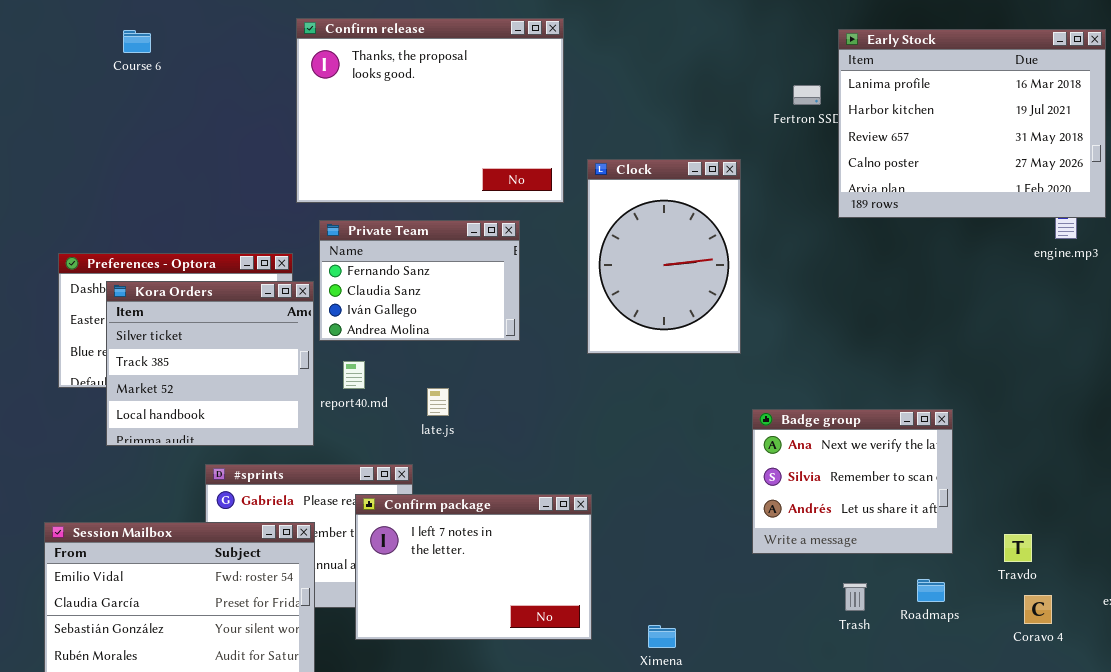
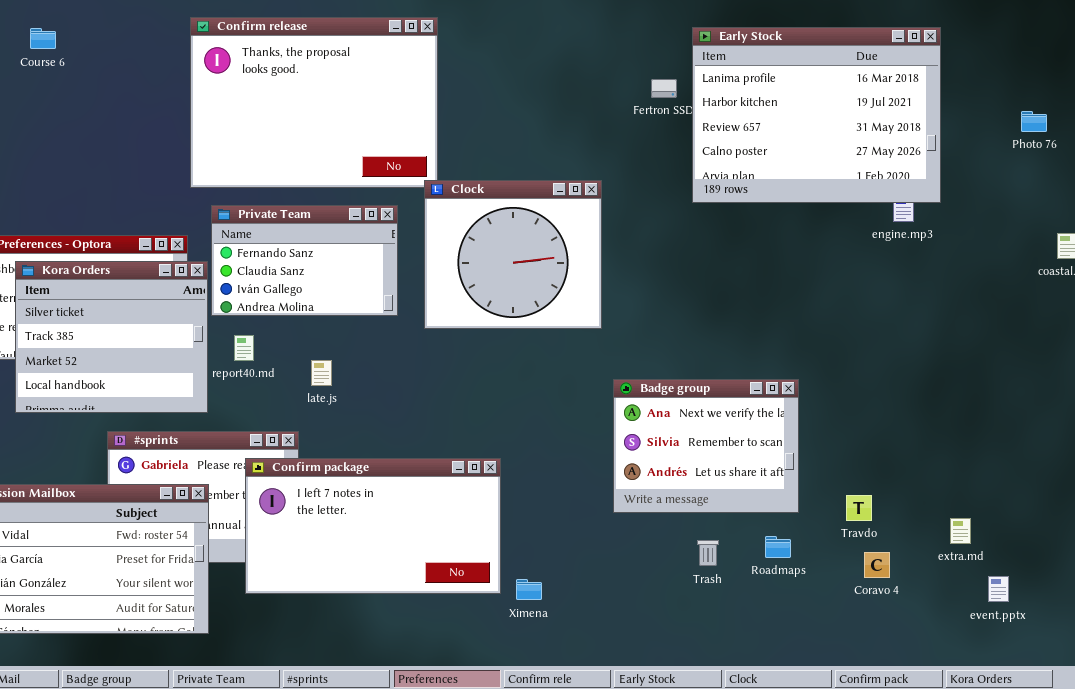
Clock: [587,159,741,354] -> [424,180,602,329], resized
Confirm package: [355,494,592,640] -> [245,458,501,594], resized

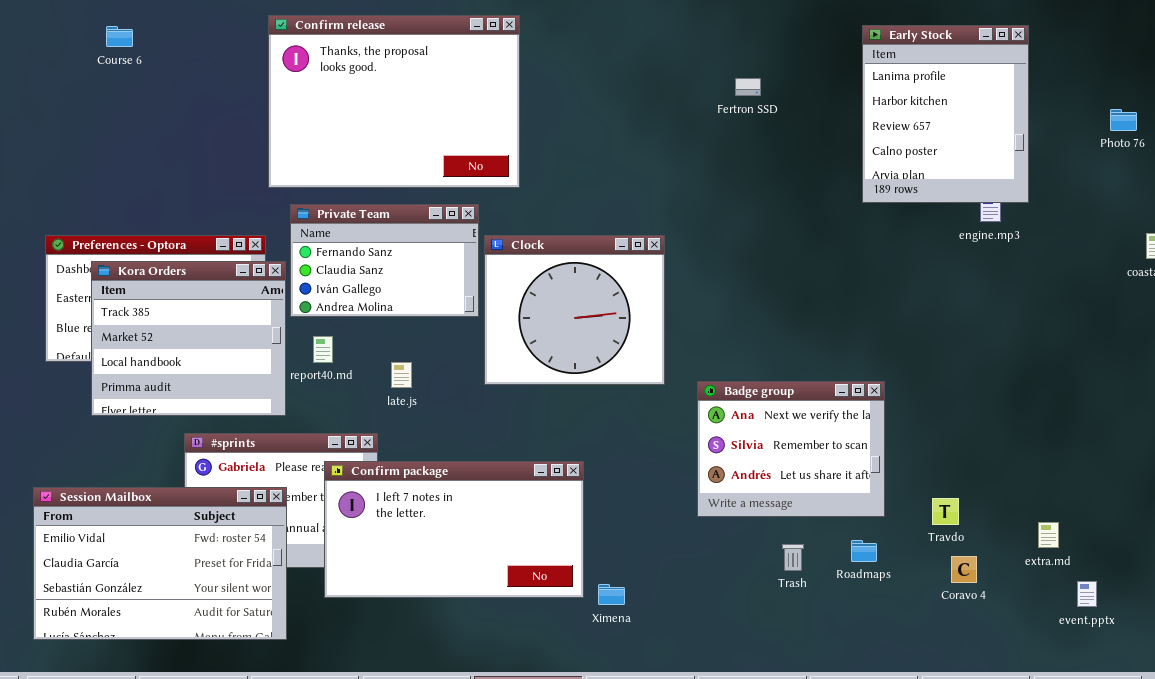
Early Stock: [692,27,941,203] -> [862,25,1029,203], resized
Clock: [424,180,602,329] -> [484,235,665,385], moved
Kora Orders: [15,261,208,413] -> [91,261,286,416], scrolled down 1 row

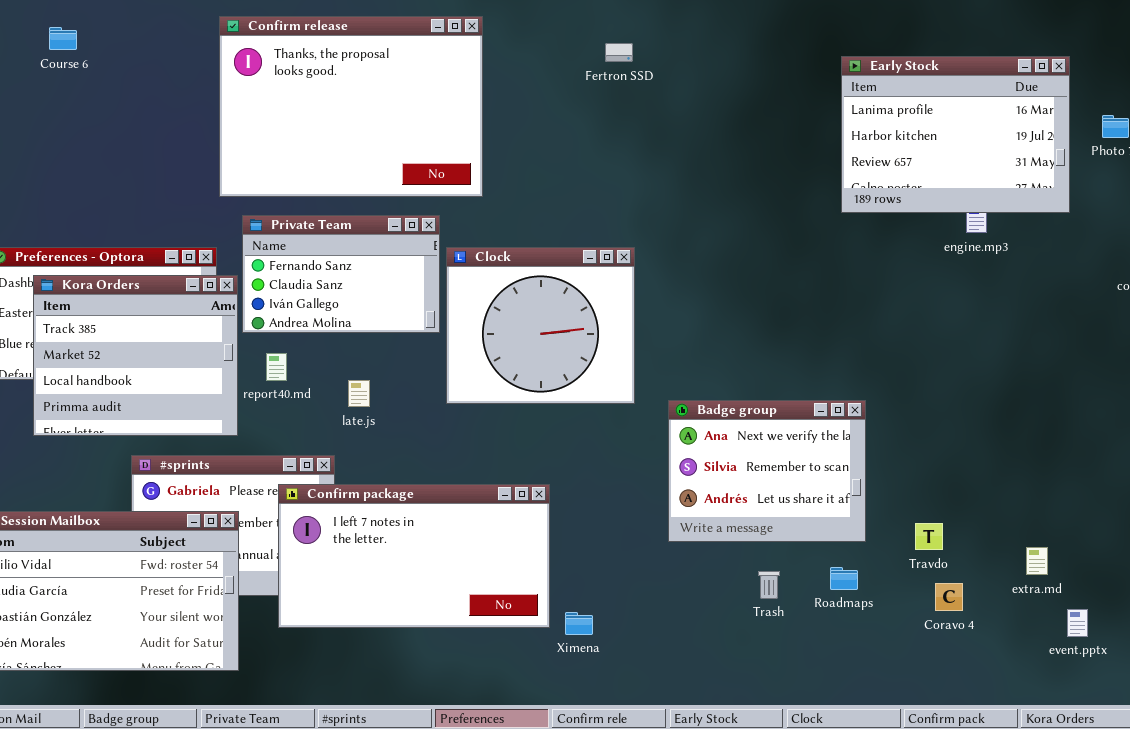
Early Stock: [862,25,1029,203] -> [841,56,1070,213], resized
Fertron SSD: [735,78,761,96] -> [605,43,633,62], moved

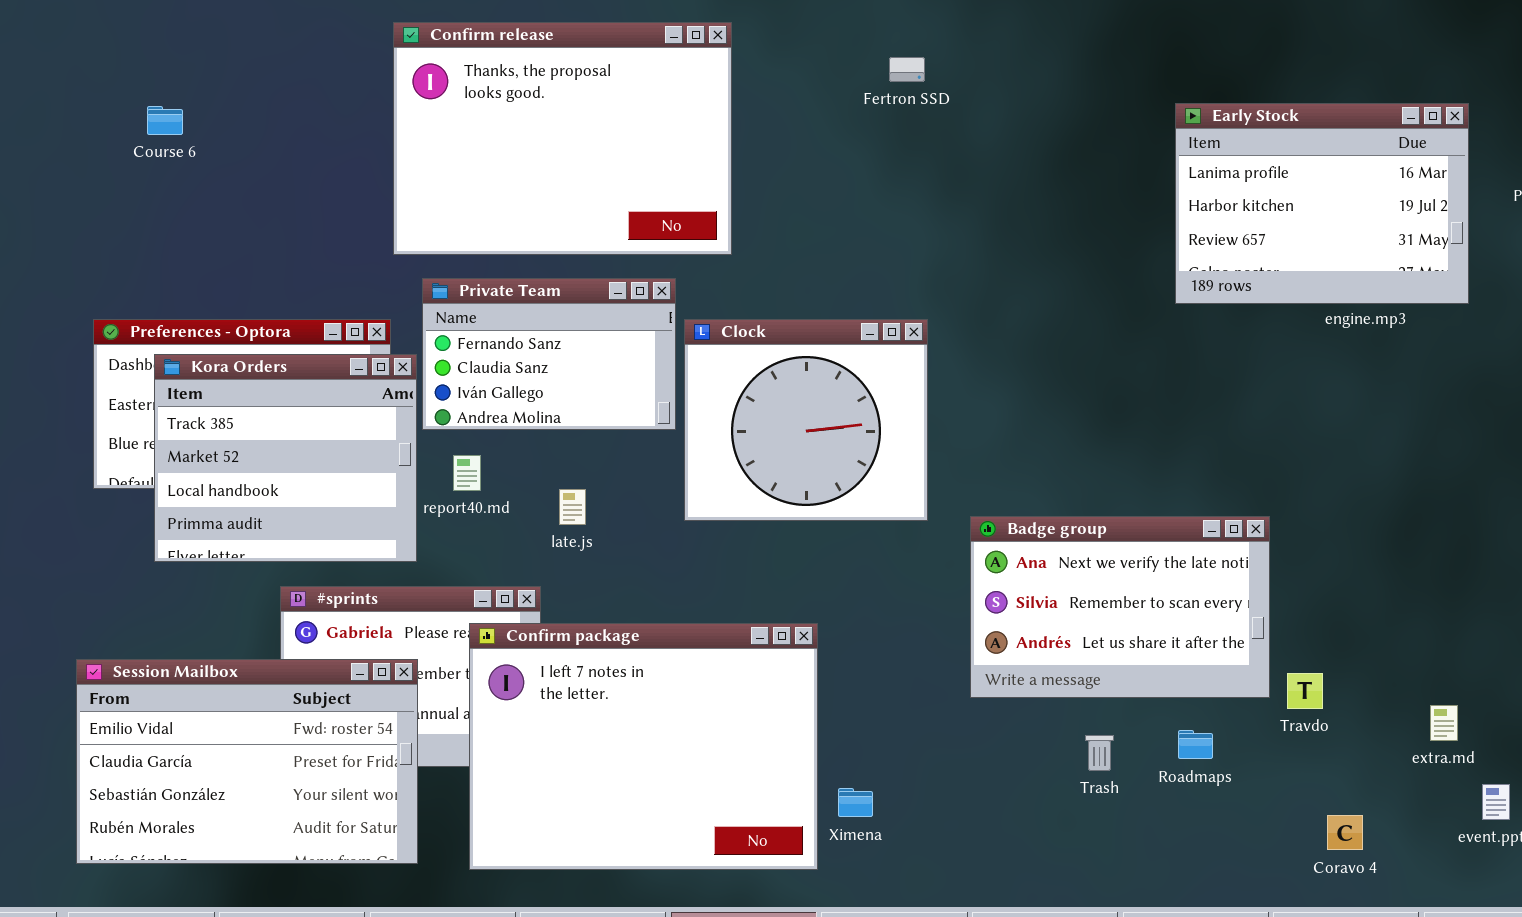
Course 6: [49,27,77,50] -> [147,106,183,135], moved
Early Stock: [841,56,1070,213] -> [1175,103,1469,304], moved
Badge group: [668,400,866,542] -> [970,516,1270,698], resized
Confirm package: [278,484,550,628] -> [469,623,818,870], resized
Coravo 4: [935,583,963,611] -> [1327,815,1363,850], moved

